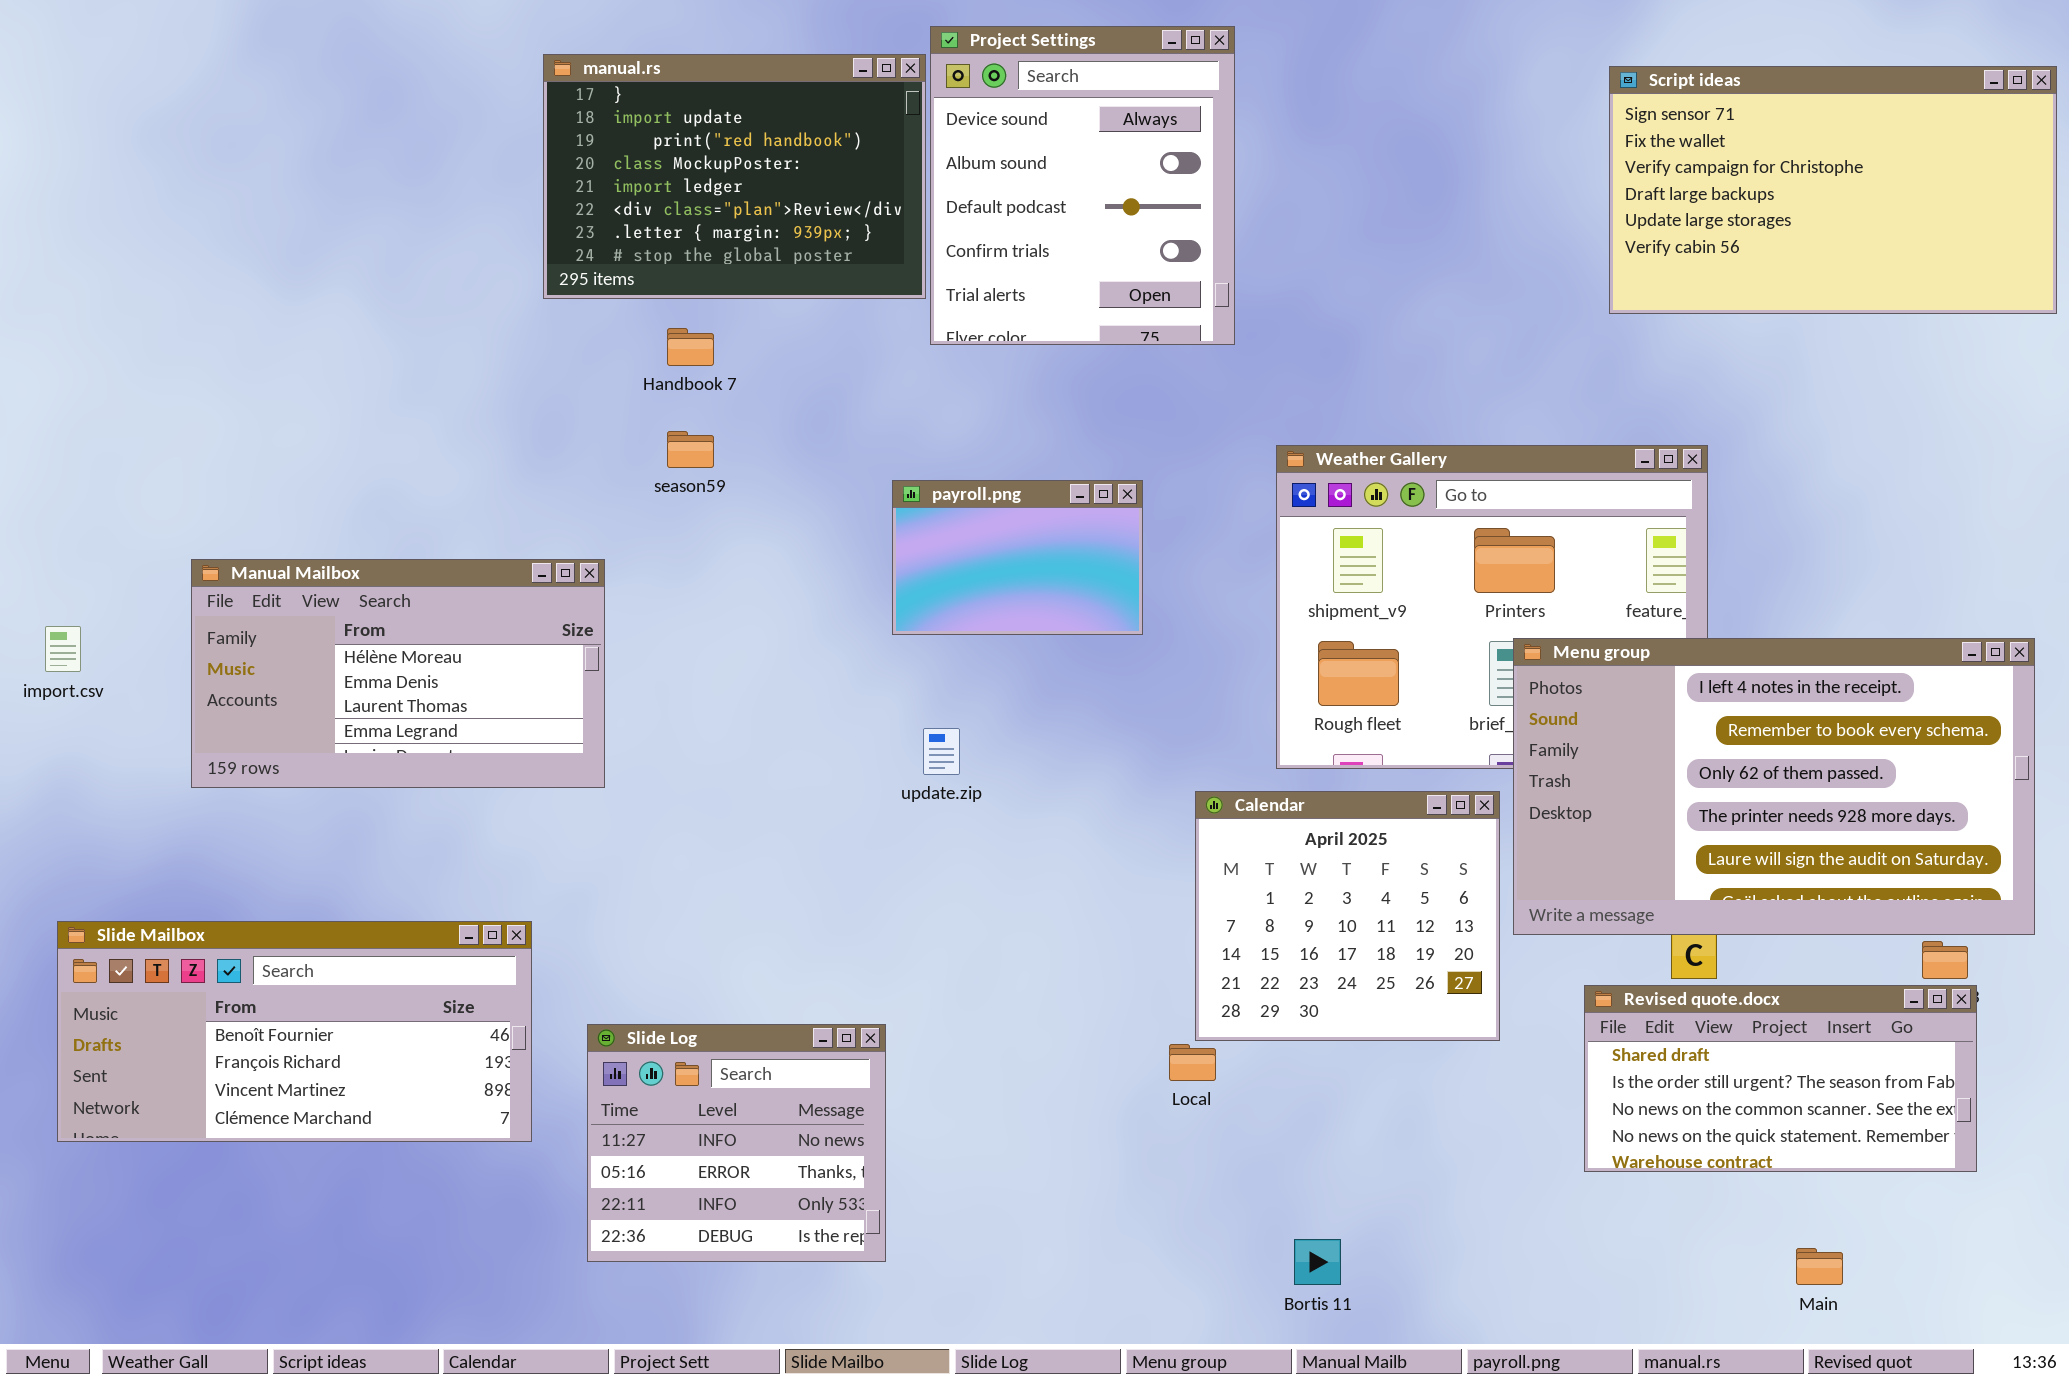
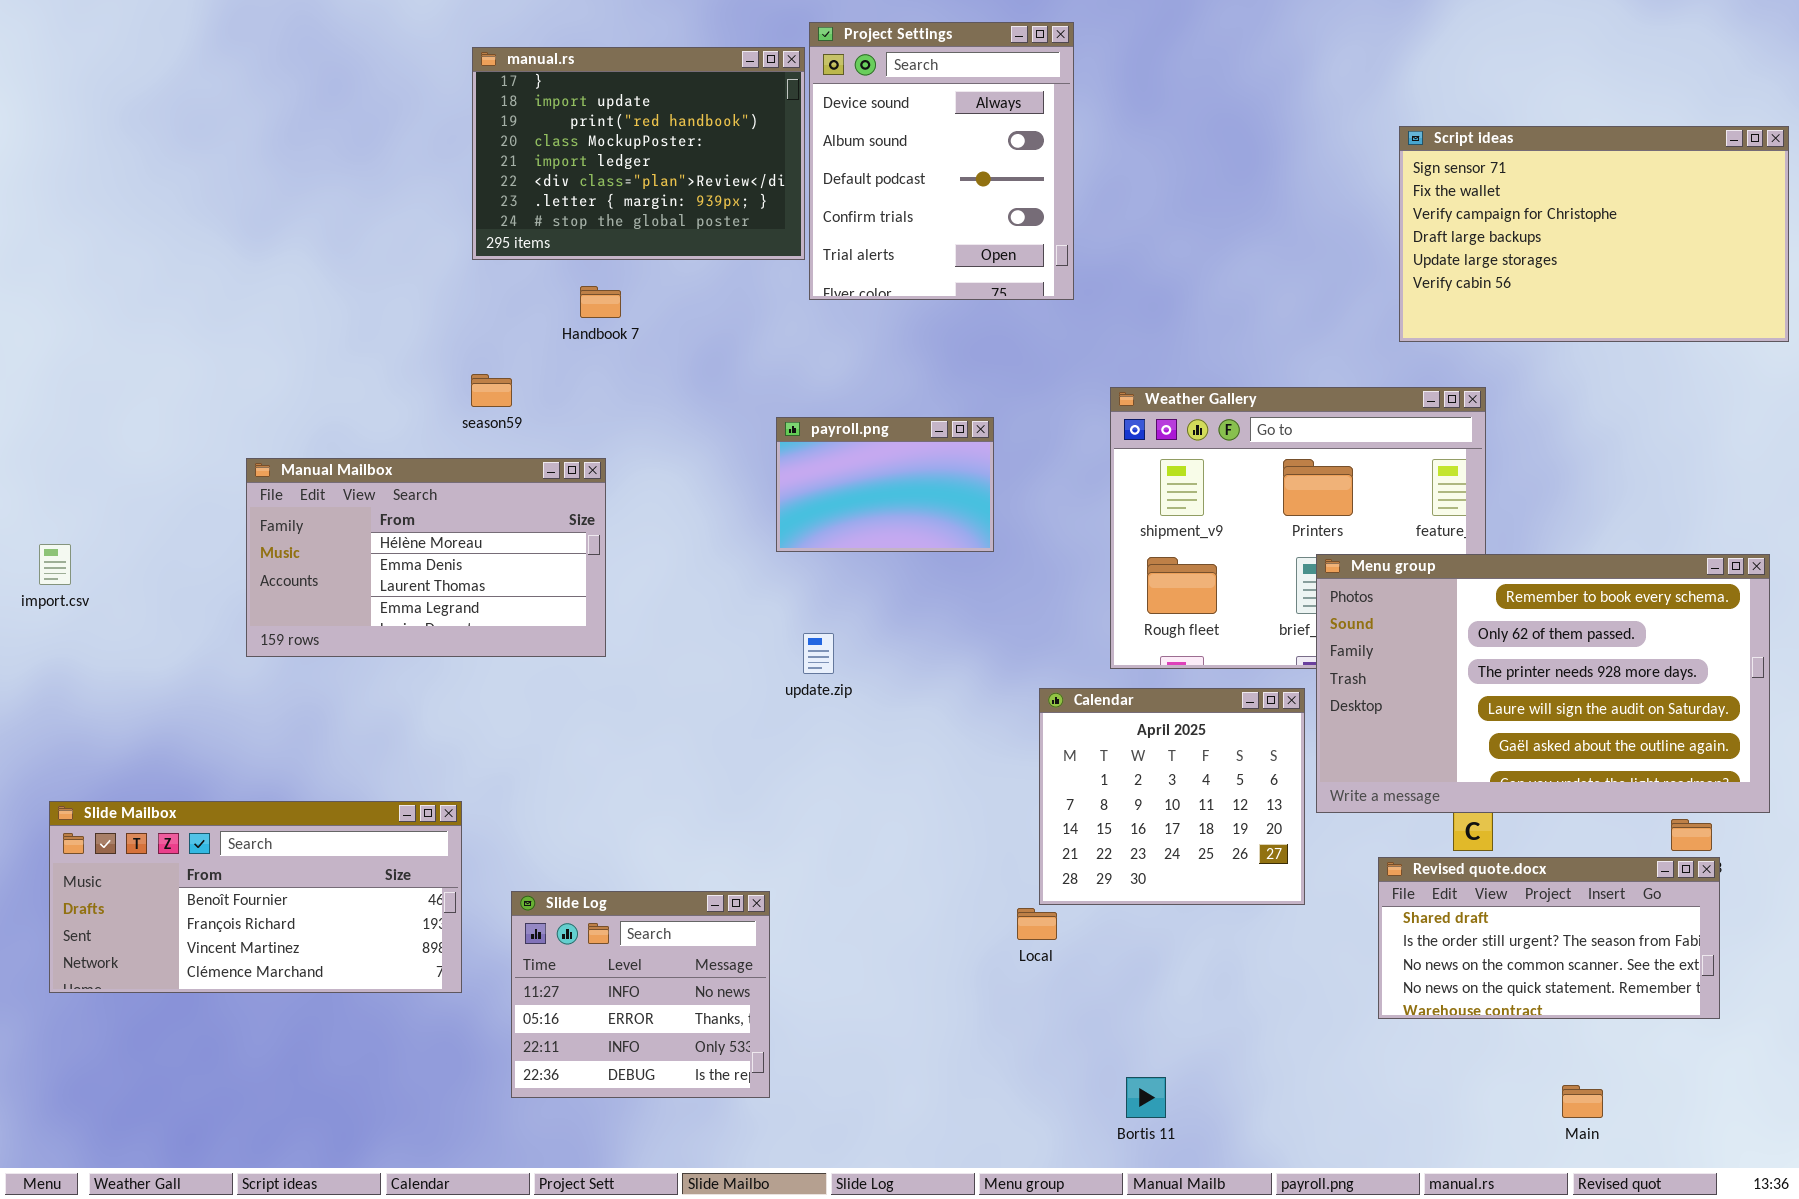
Script ideas: [1609,66,2057,314] -> [1399,126,1789,342], moved
season59: [667,431,714,468] -> [471,374,512,407], moved
Manual Mailbox: [191,559,605,788] -> [246,458,606,657], moved
Menu group: [1513,638,2035,935] -> [1316,554,1770,813], scrolled down 1 row

